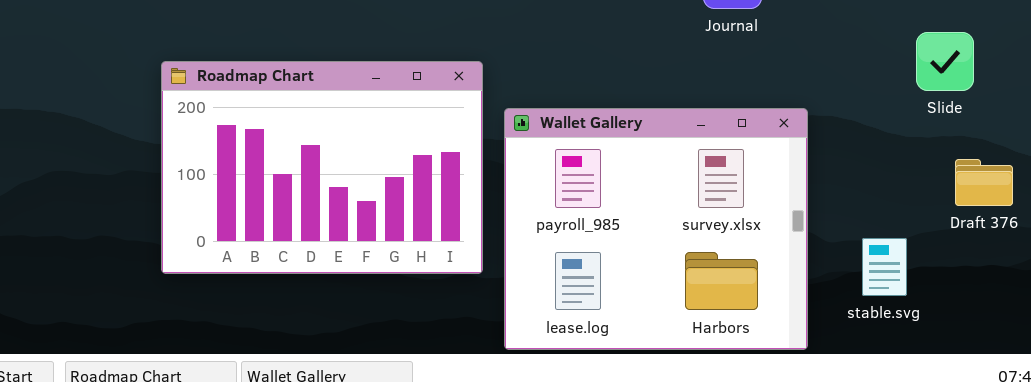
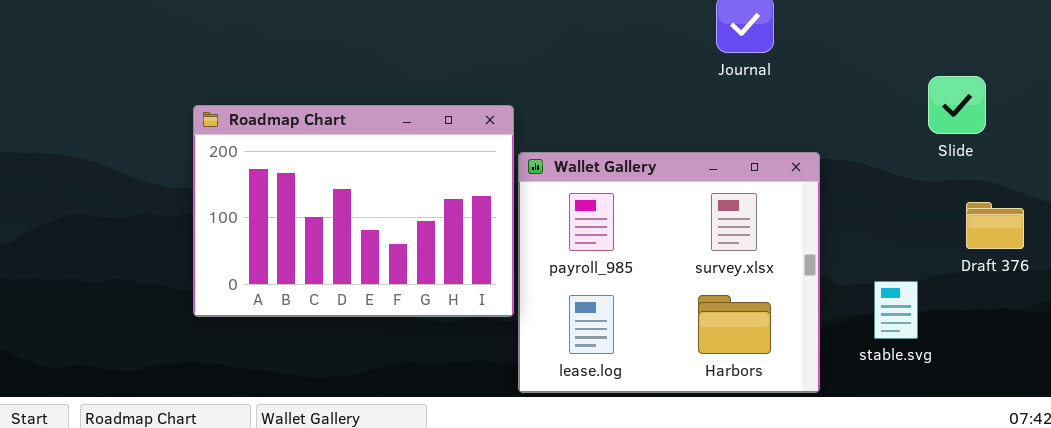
Roadmap Chart: [161,61,483,274] -> [193,105,514,317], moved

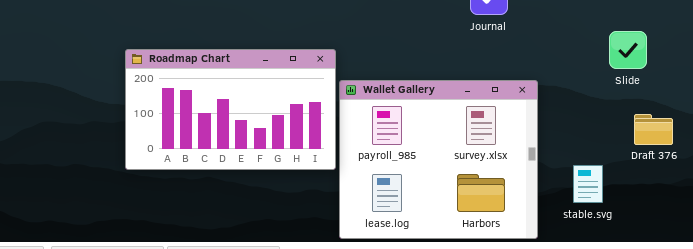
Roadmap Chart: [193,105,514,317] -> [125,49,336,170], resized

